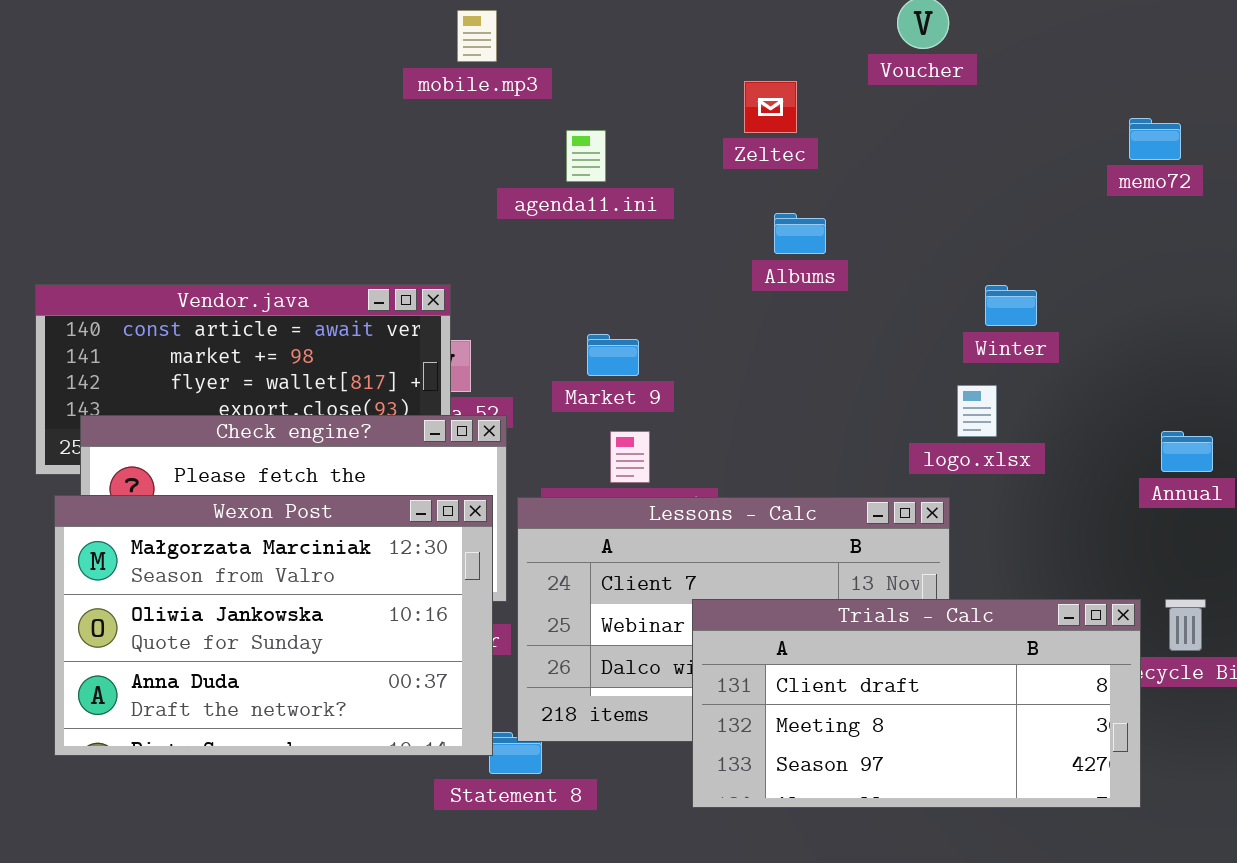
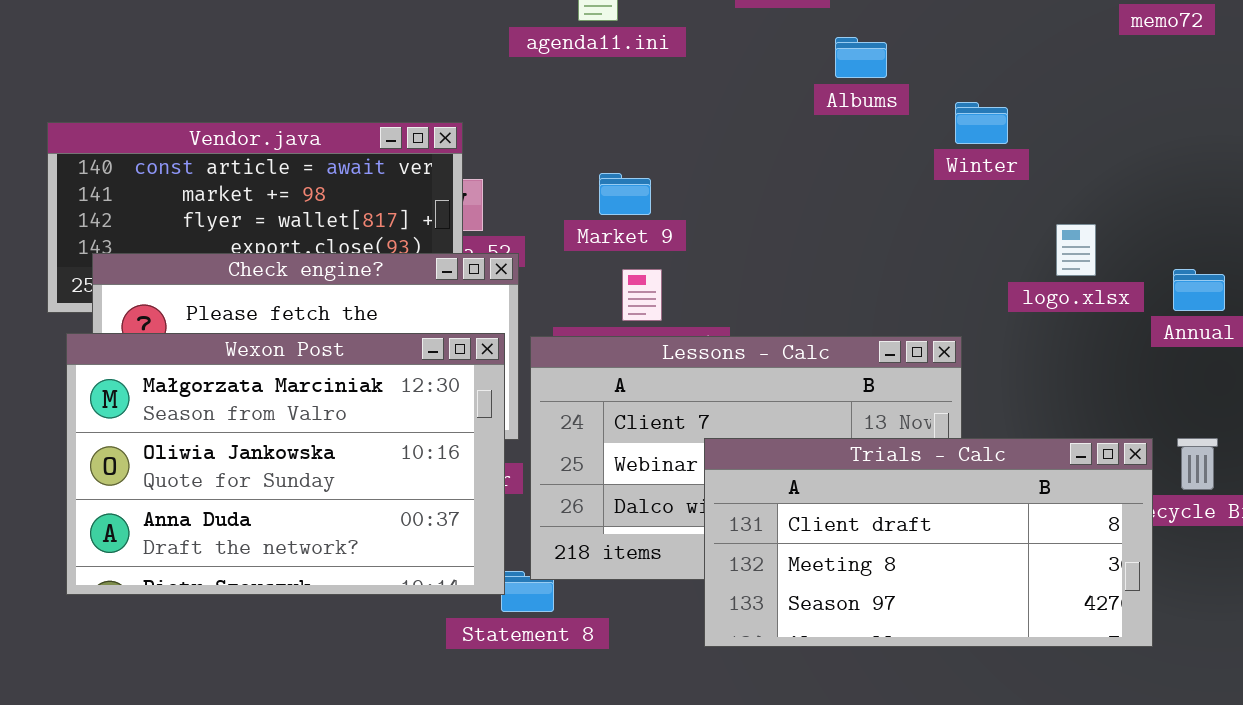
Albums: [774,213,826,254] -> [835,37,887,78], moved
Winter: [985,285,1037,326] -> [955,102,1008,144], moved
logo.xlsx: [957,385,997,437] -> [1056,224,1096,276], moved

